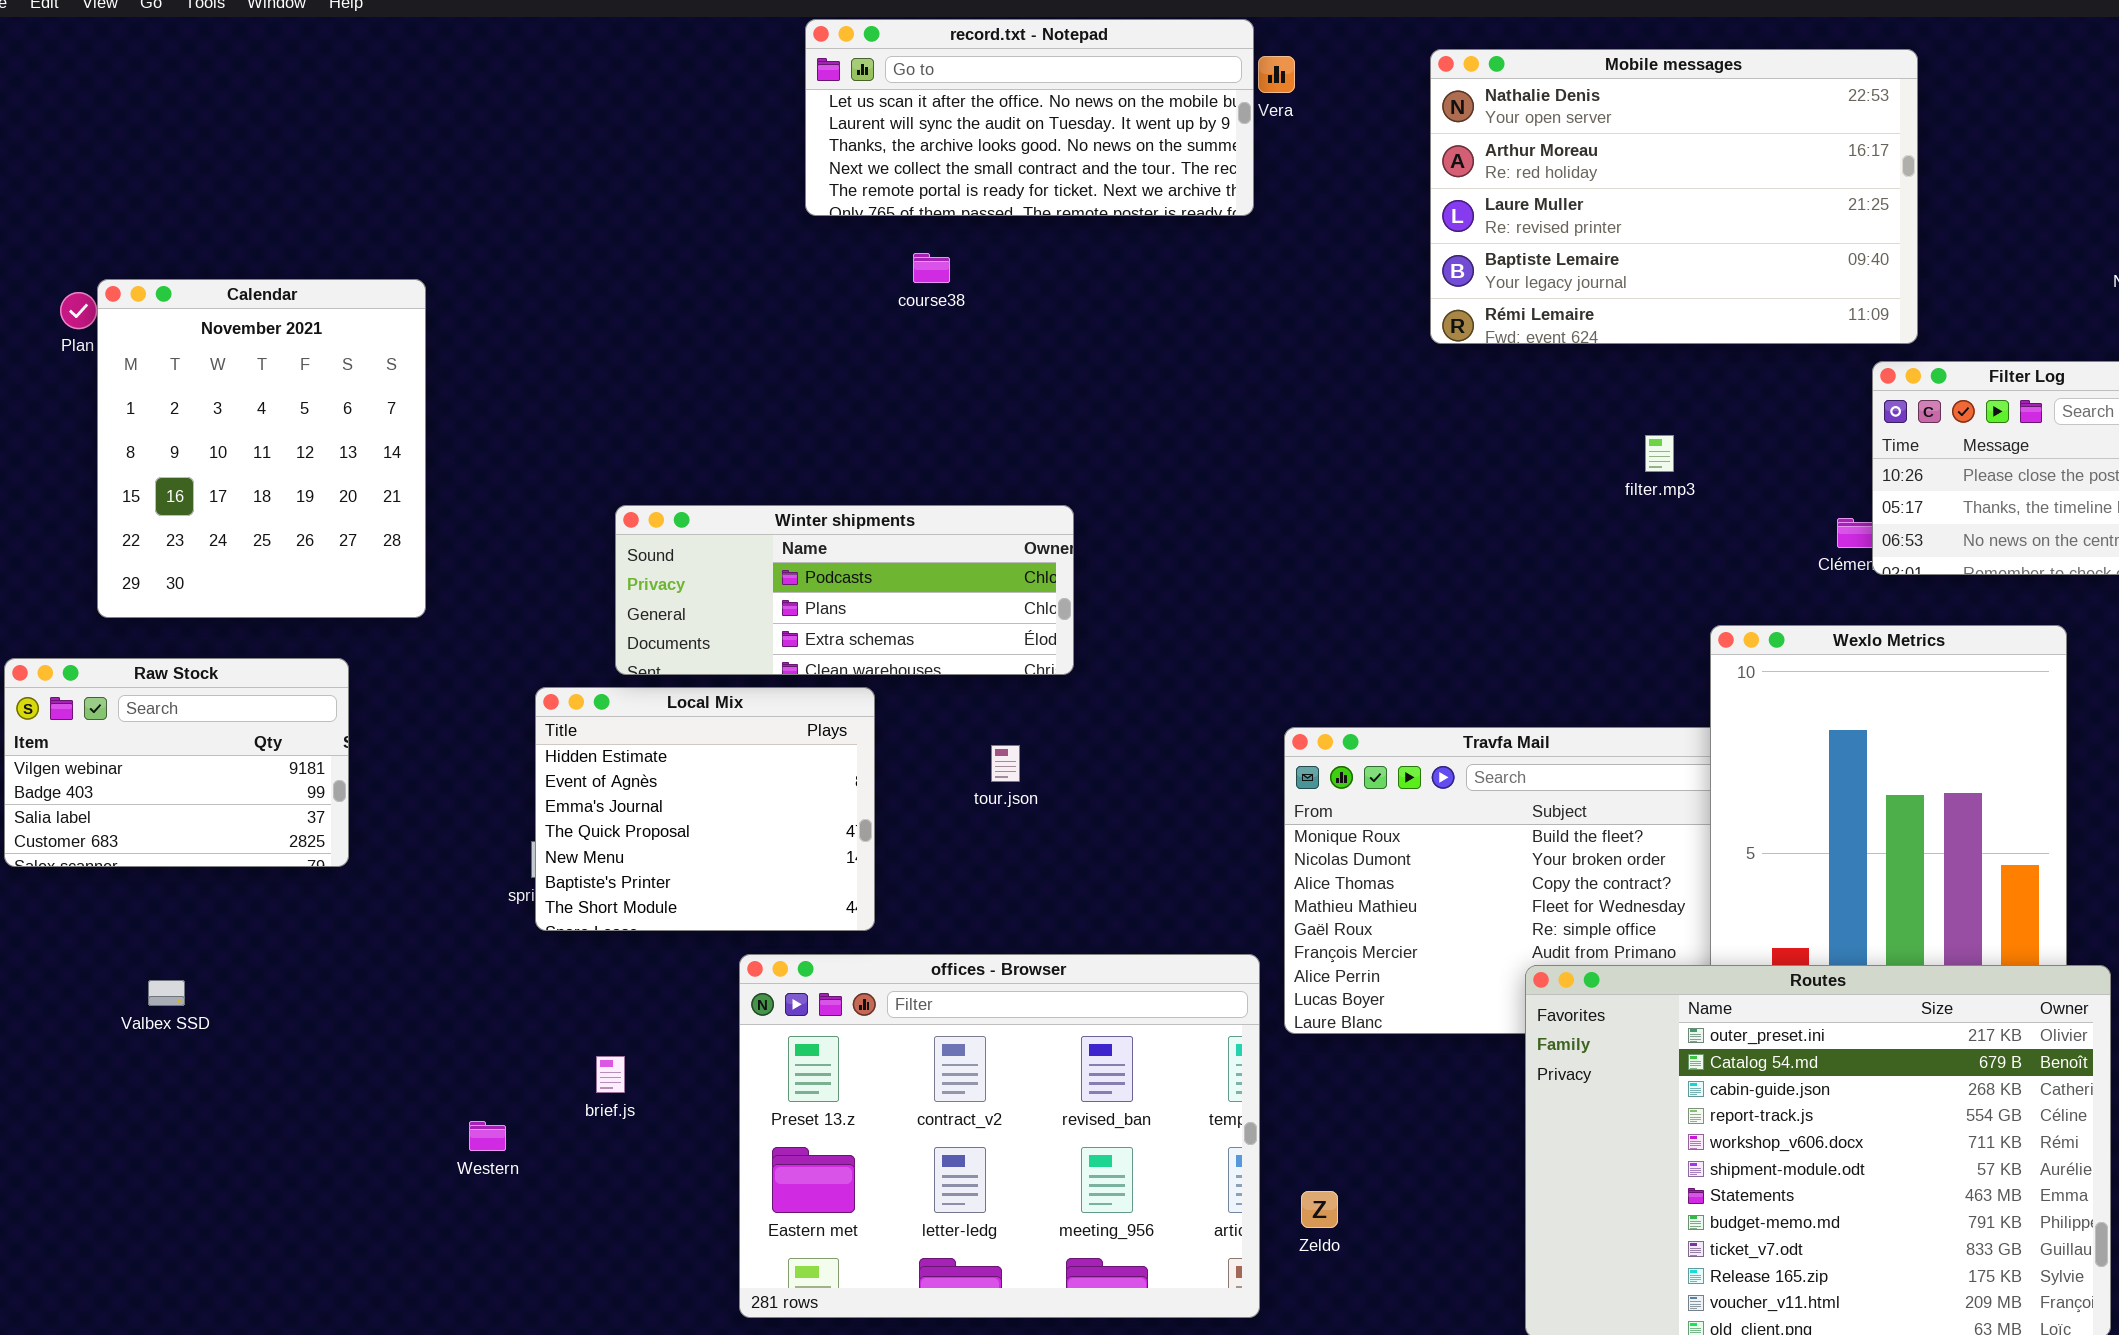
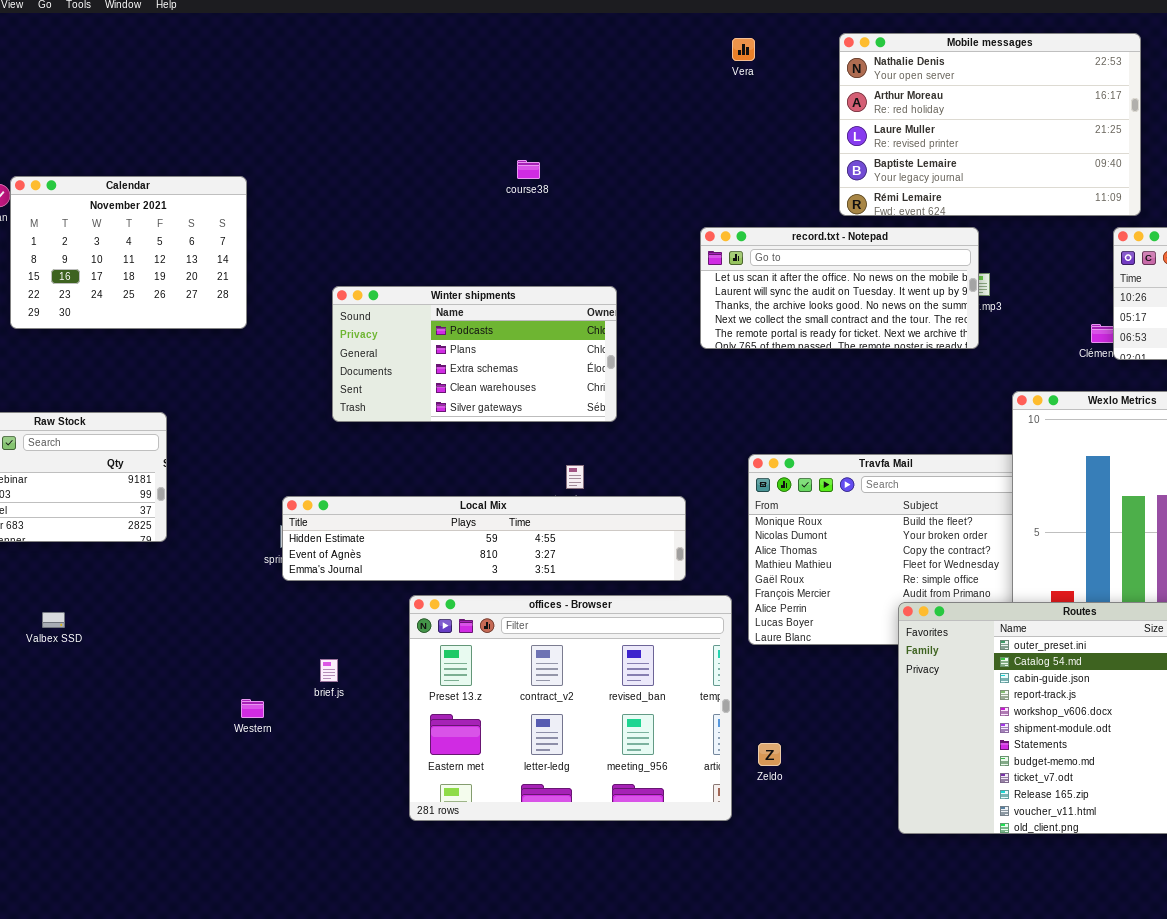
record.txt - Notepad: [805,19,1254,216] -> [700,227,979,349], moved
Calendar: [97,279,426,618] -> [10,176,247,329], resized
Winter shipments: [615,505,1074,675] -> [332,286,617,422], resized
Local Mix: [535,687,875,931] -> [282,496,686,581], resized

